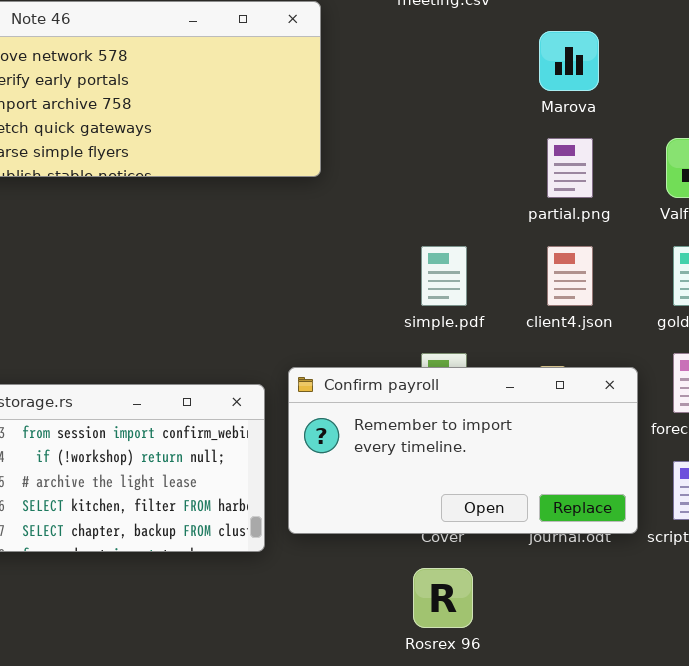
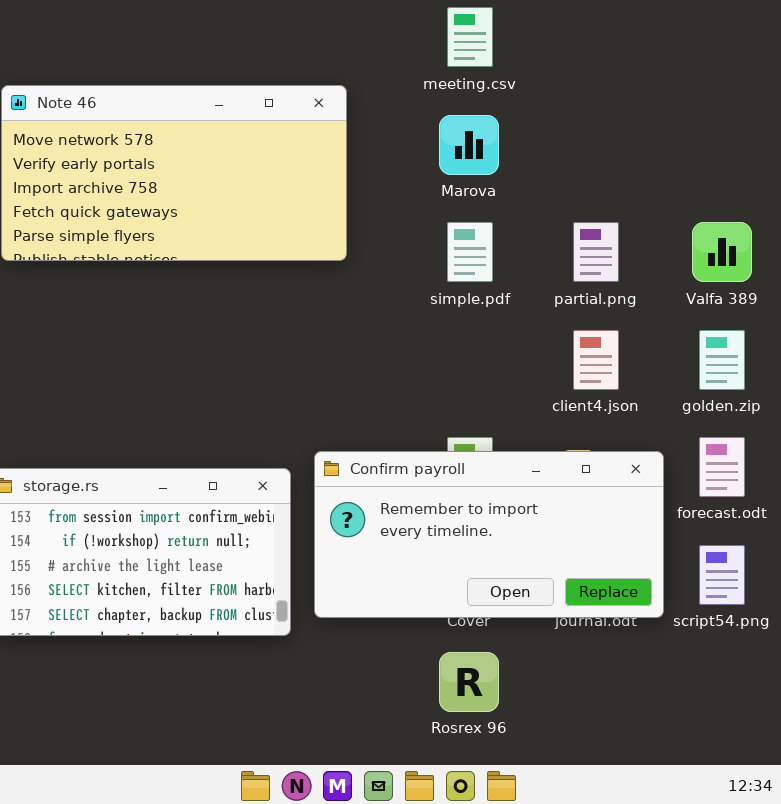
Marova: [539,31,599,91] -> [439,115,499,175], moved
simple.pdf: [421,246,467,306] -> [447,222,493,282], moved

